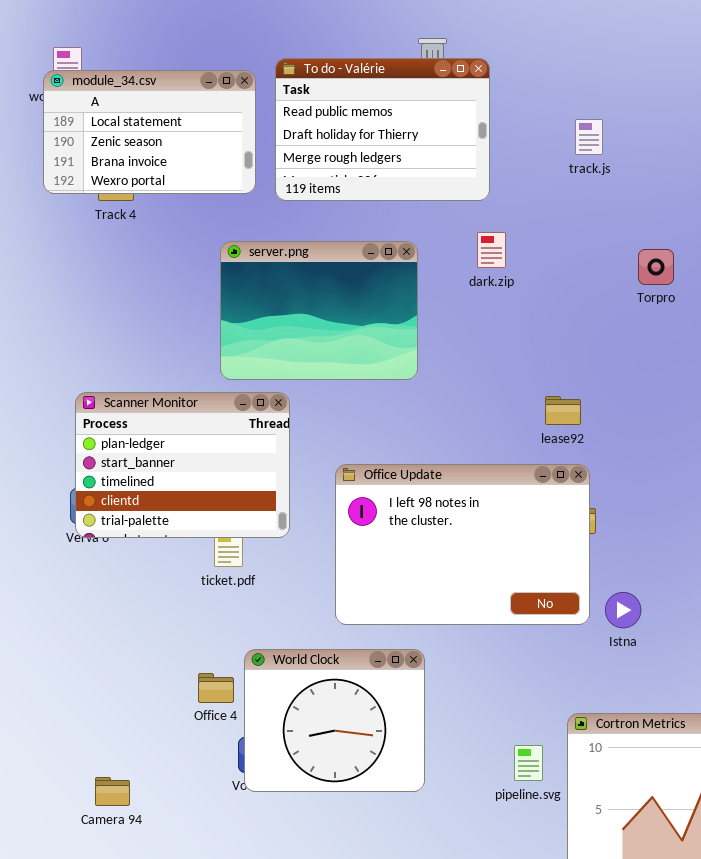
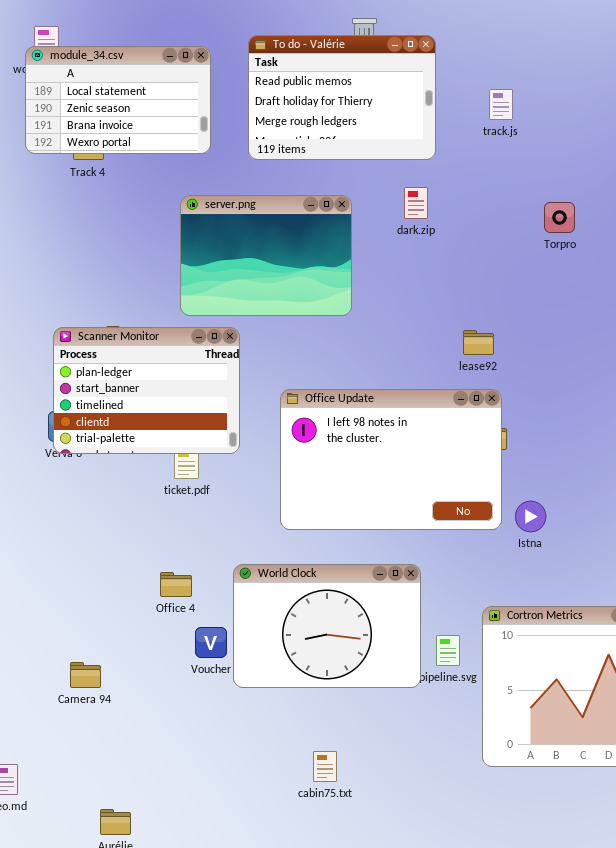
To do - Valérie: [275,58,490,201] -> [248,35,436,160], moved
World Clock: [244,649,425,792] -> [233,564,421,688], moved, resized

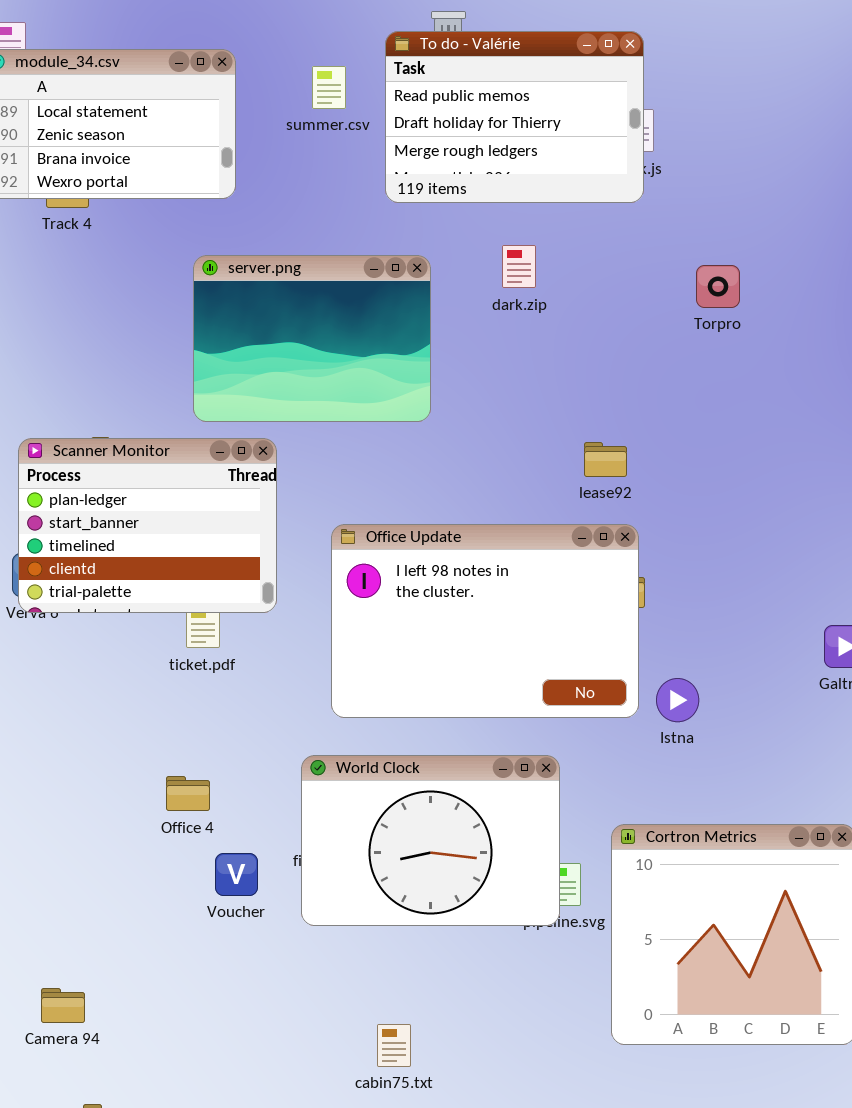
To do - Valérie: [248,35,436,160] -> [385,31,644,203], moved
World Clock: [233,564,421,688] -> [301,755,560,926], moved
Camera 94: [70,662,101,688] -> [41,988,85,1023], moved

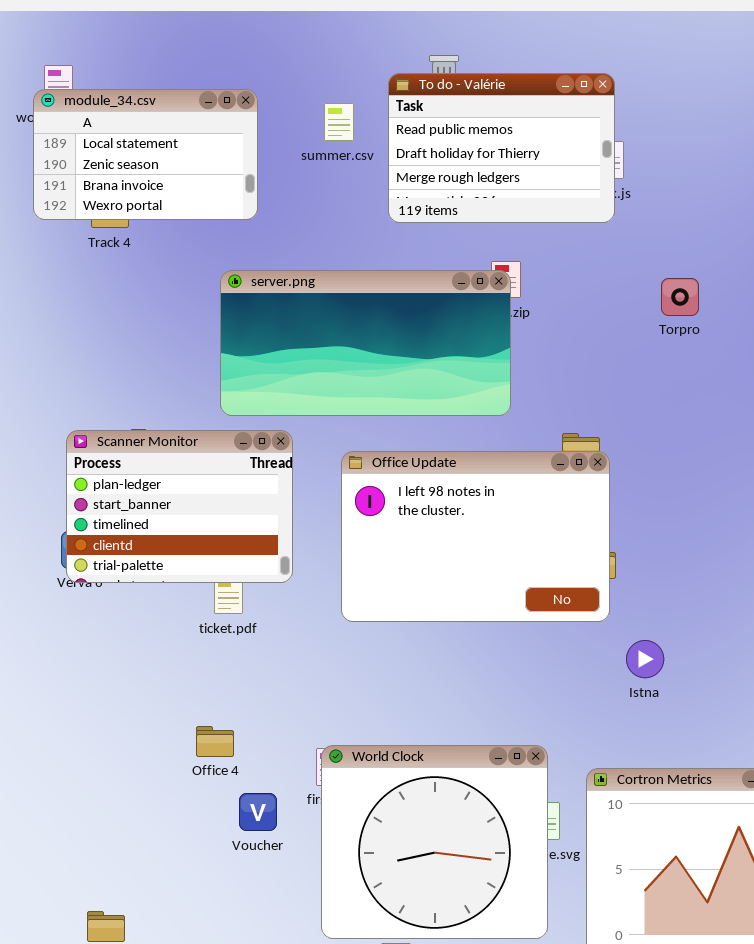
server.png: [193,255,431,422] -> [220,270,511,416], resized
Office Update: [331,524,639,718] -> [341,451,610,622], moved
World Clock: [301,755,560,926] -> [321,745,548,939], moved, resized

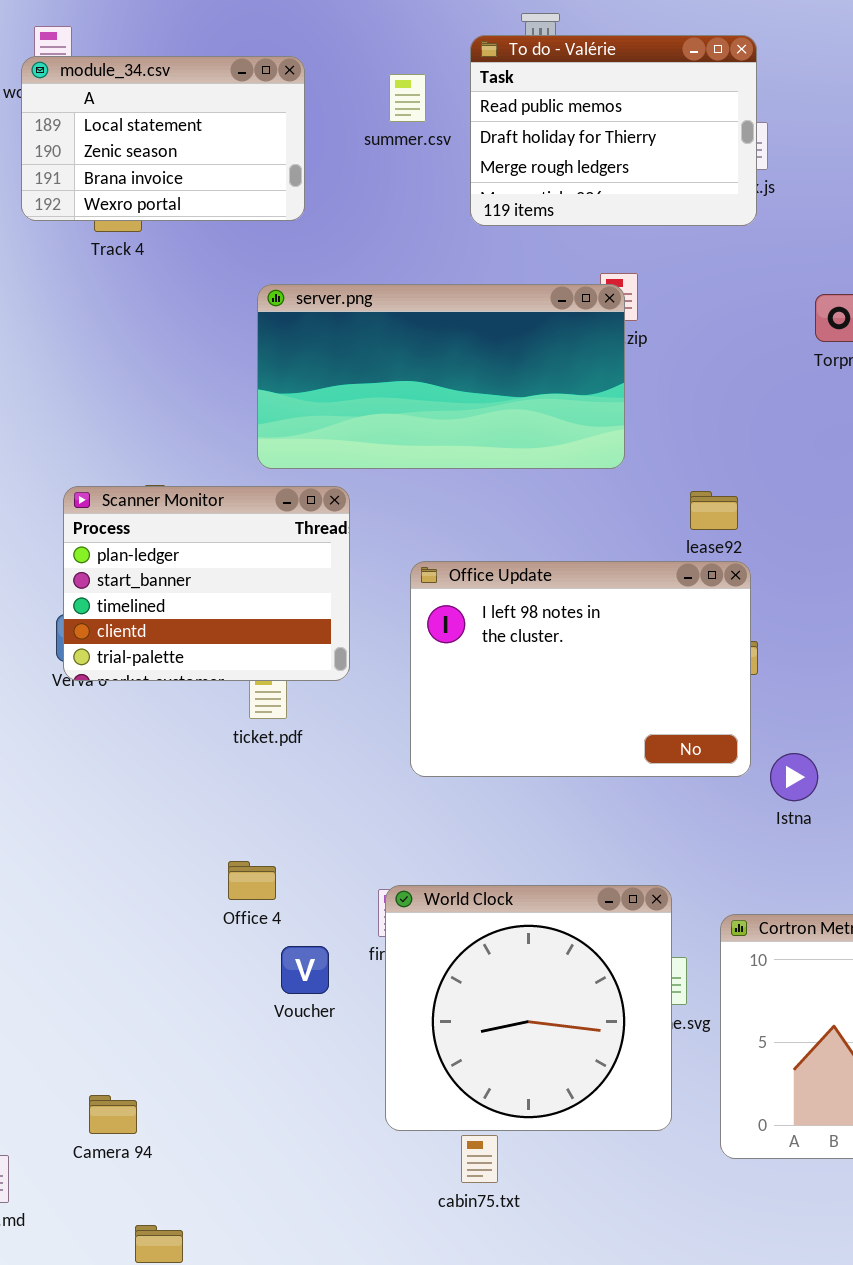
Office Update: [341,451,610,622] -> [410,561,751,777], moved

